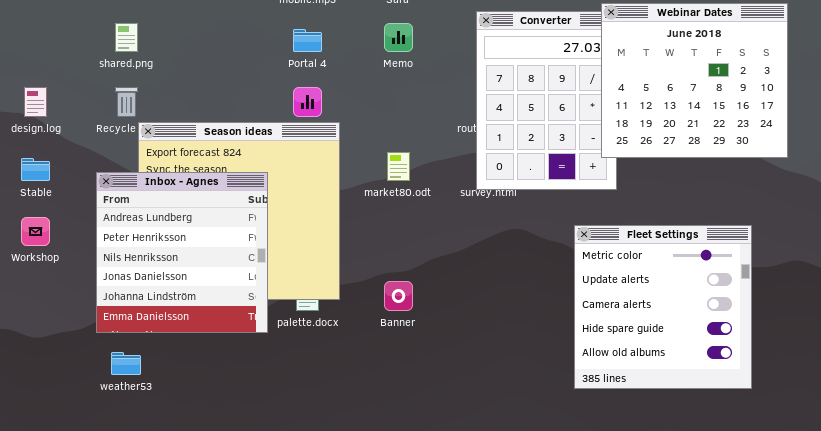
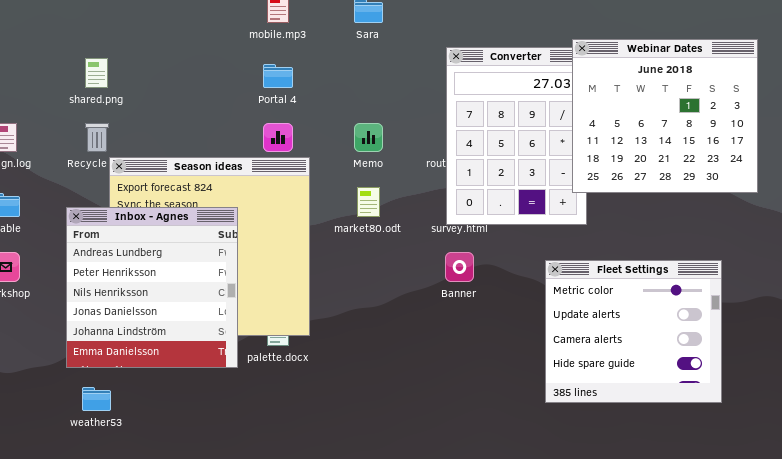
Memo: [384,23,413,52] -> [354,123,383,152], moved
Fleet Settings: [574,225,752,389] -> [545,260,722,403], resized
Banner: [384,281,413,311] -> [445,252,474,282], moved

